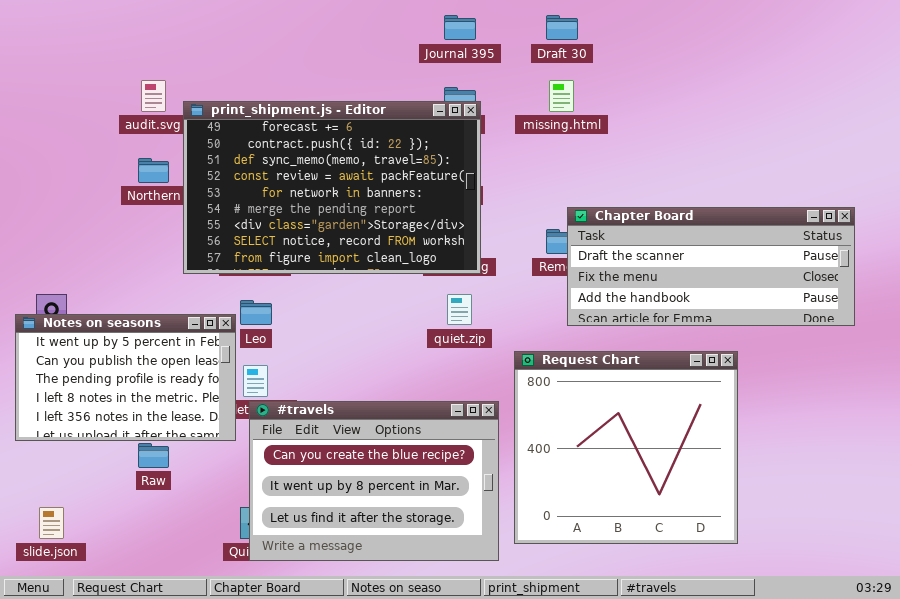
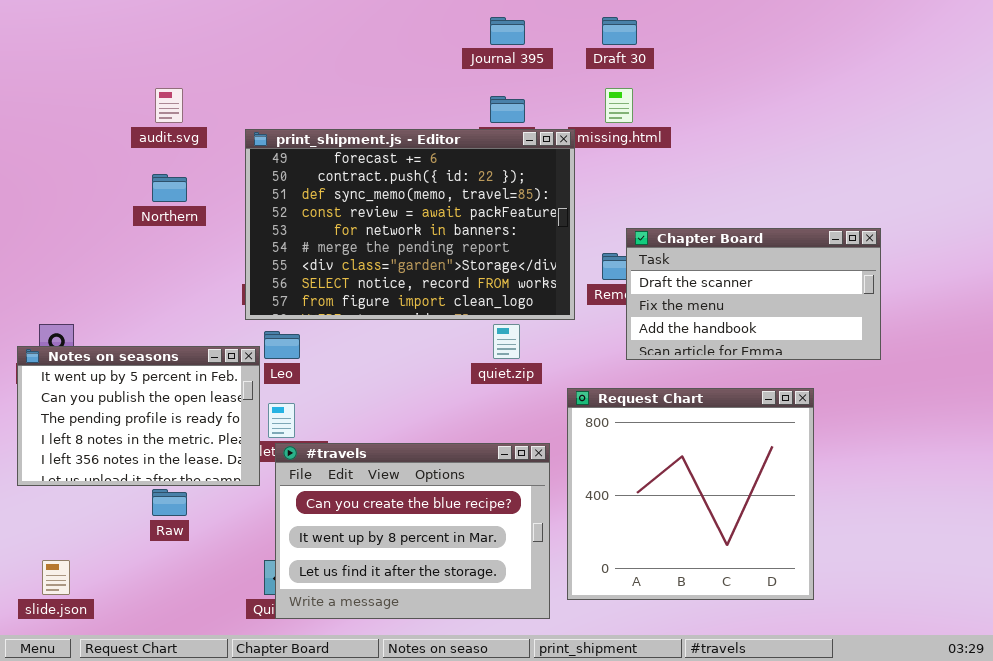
print_shipment.js - Editor: [183,101,481,274] -> [245,129,575,320], moved
Chapter Board: [567,207,855,326] -> [626,228,881,360], resized

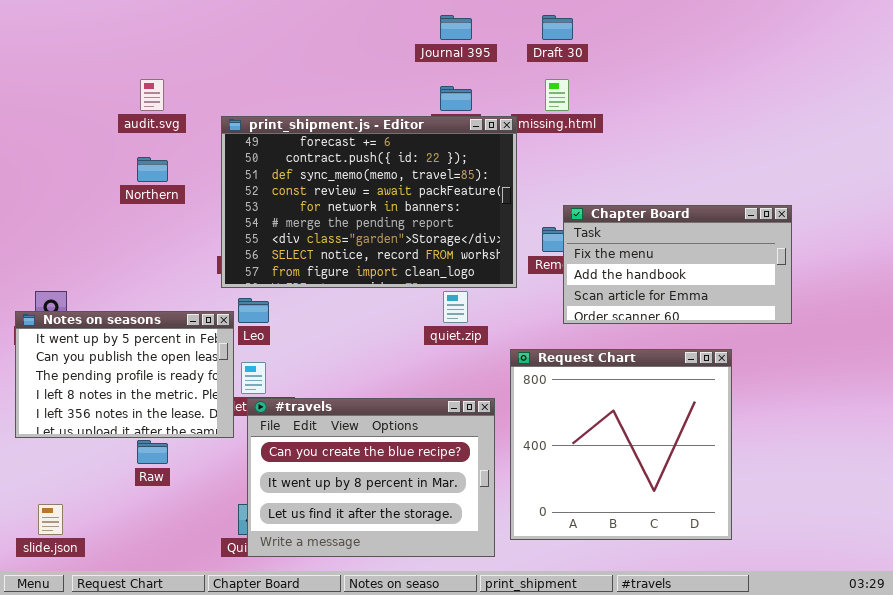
Chapter Board: [626,228,881,360] -> [563,205,792,324], scrolled down 1 row

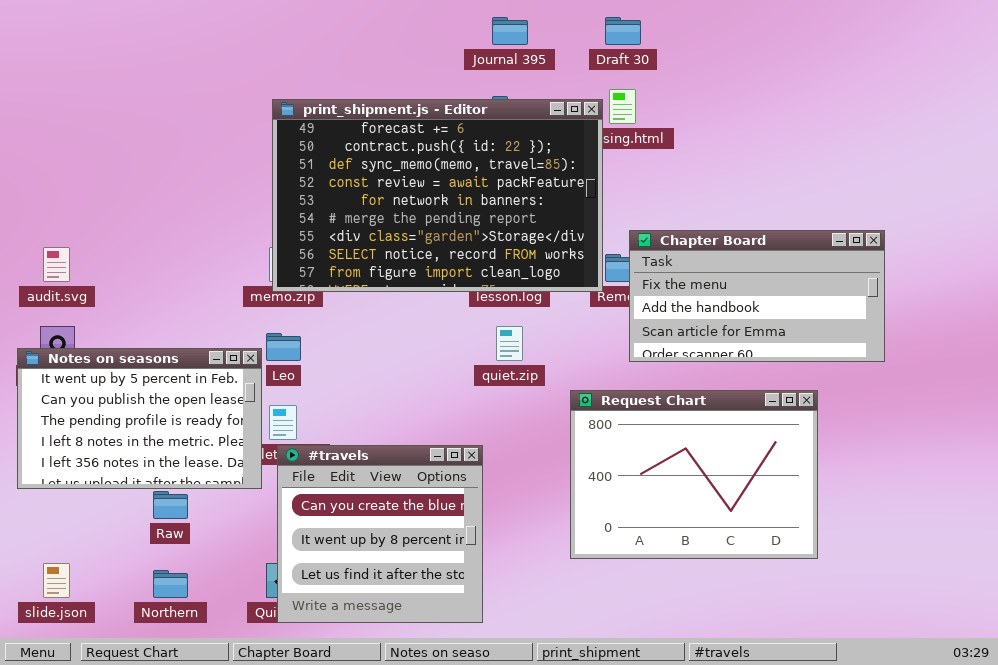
audit.svg: [140,79,164,111] -> [43,247,70,282], moved
print_shipment.js - Editor: [221,116,517,288] -> [272,99,603,292], moved
Northern: [137,157,168,182] -> [153,570,188,598], moved
Request Chart: [510,349,732,540] -> [570,390,818,559], resized
#travels: [247,398,495,557] -> [277,445,483,623], resized

